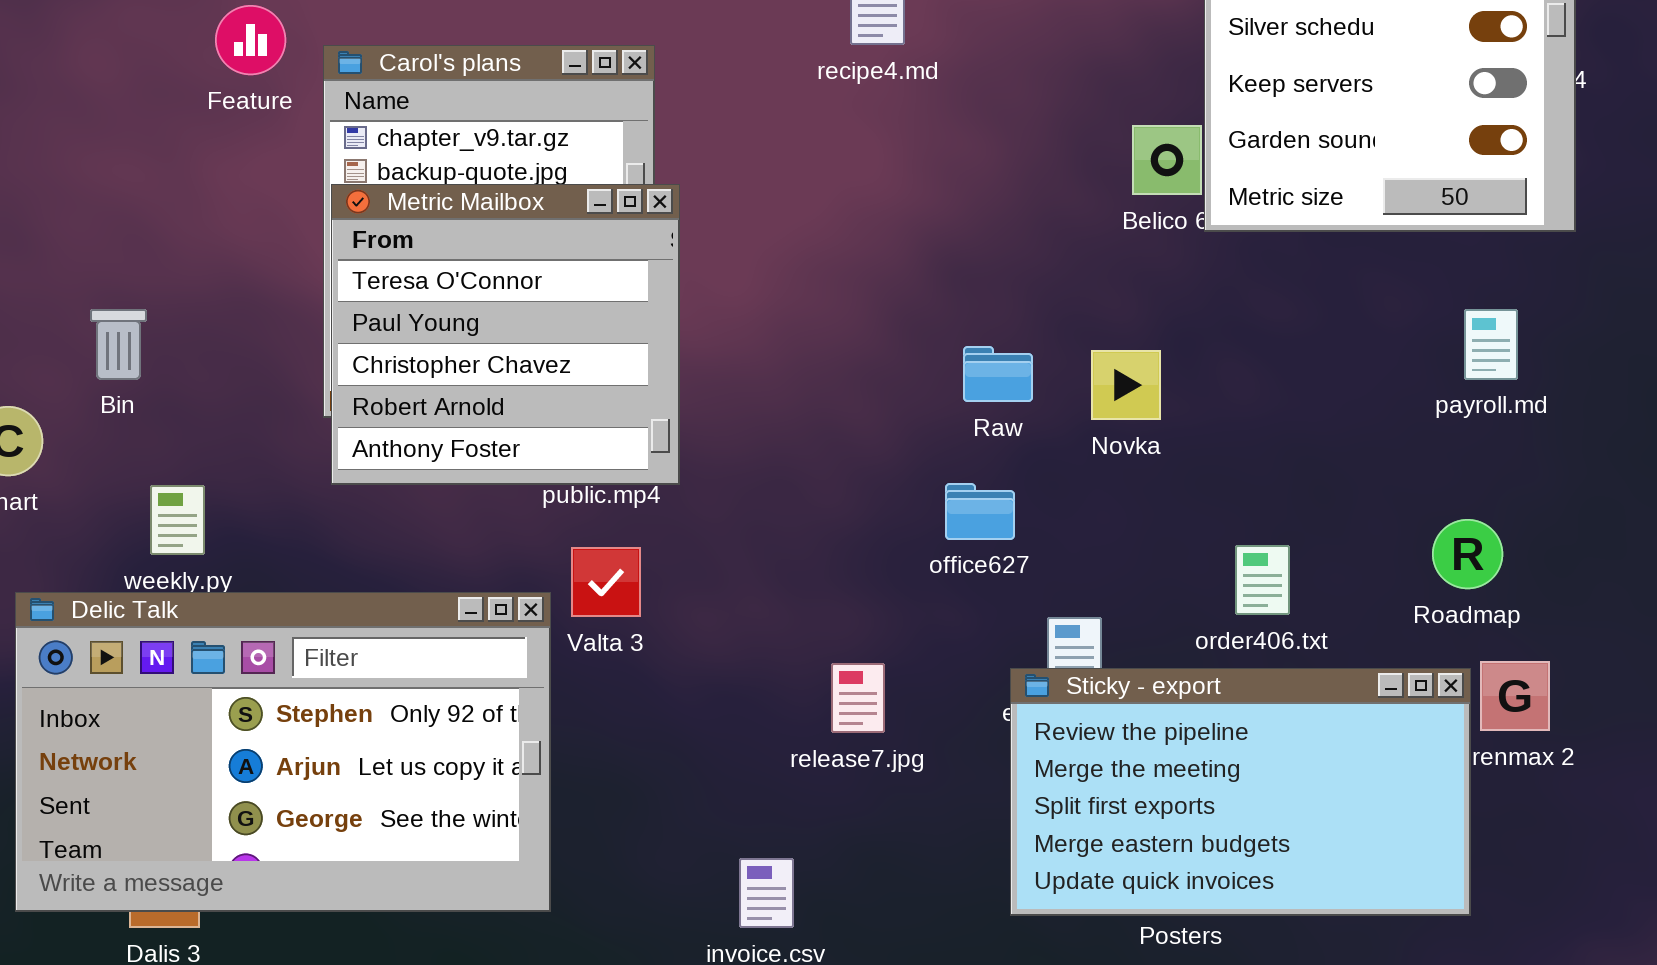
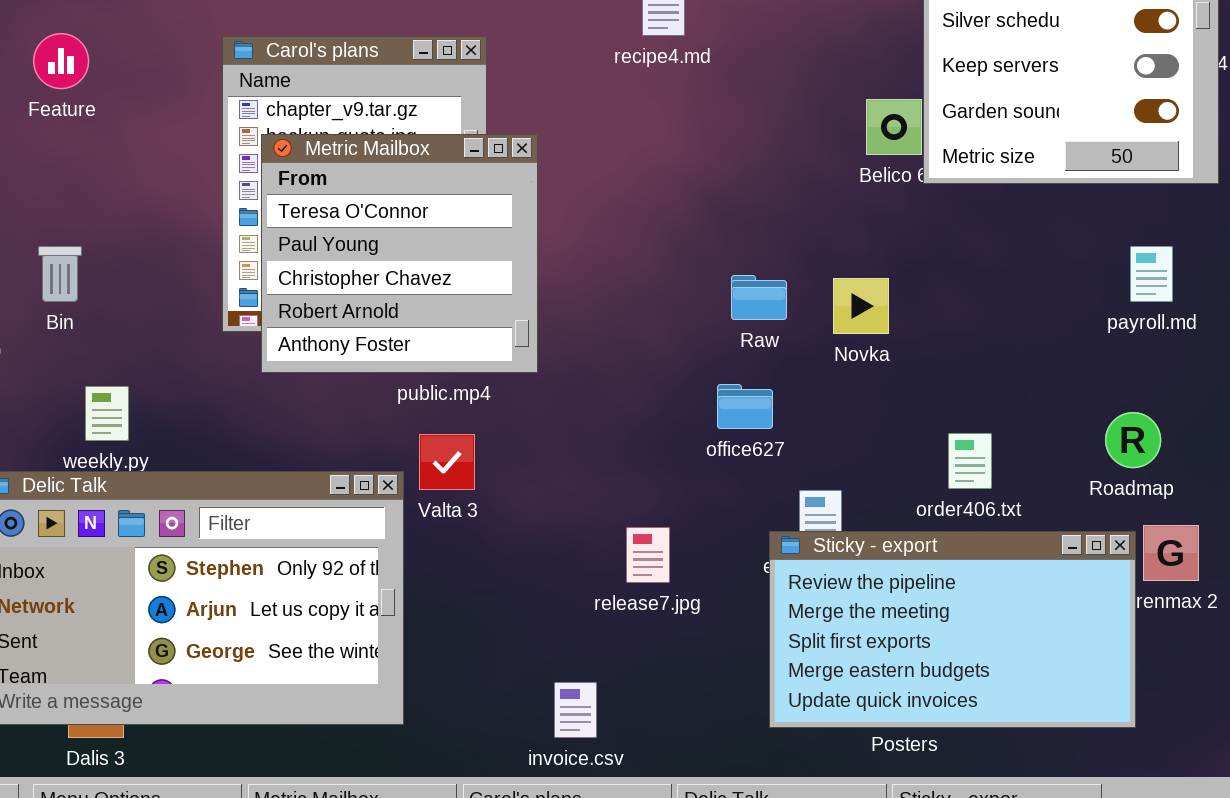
Feature: [215,5,286,75] -> [33,33,89,89], moved
Metric Mailbox: [331,184,680,485] -> [261,134,538,373], moved

